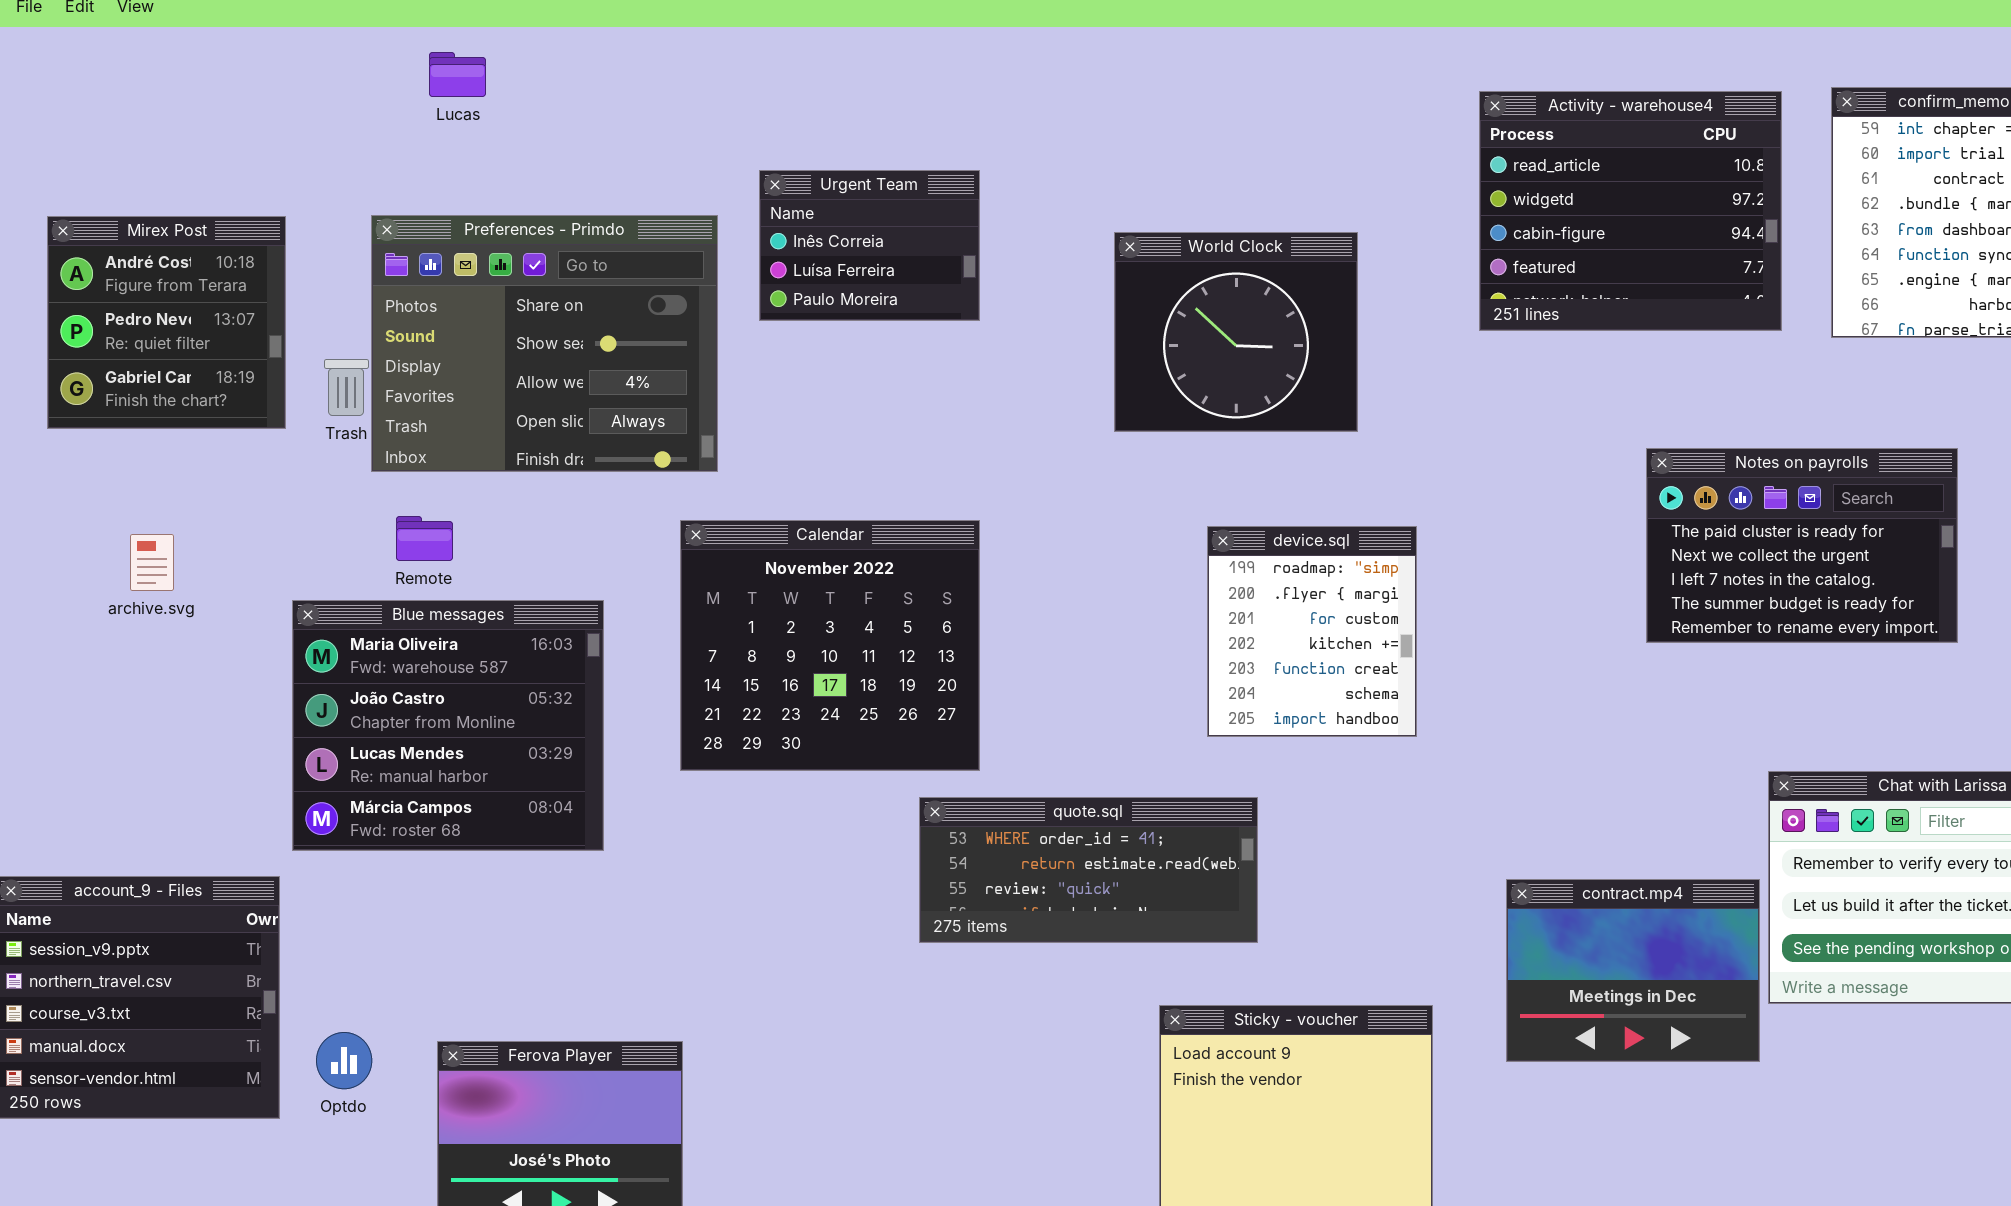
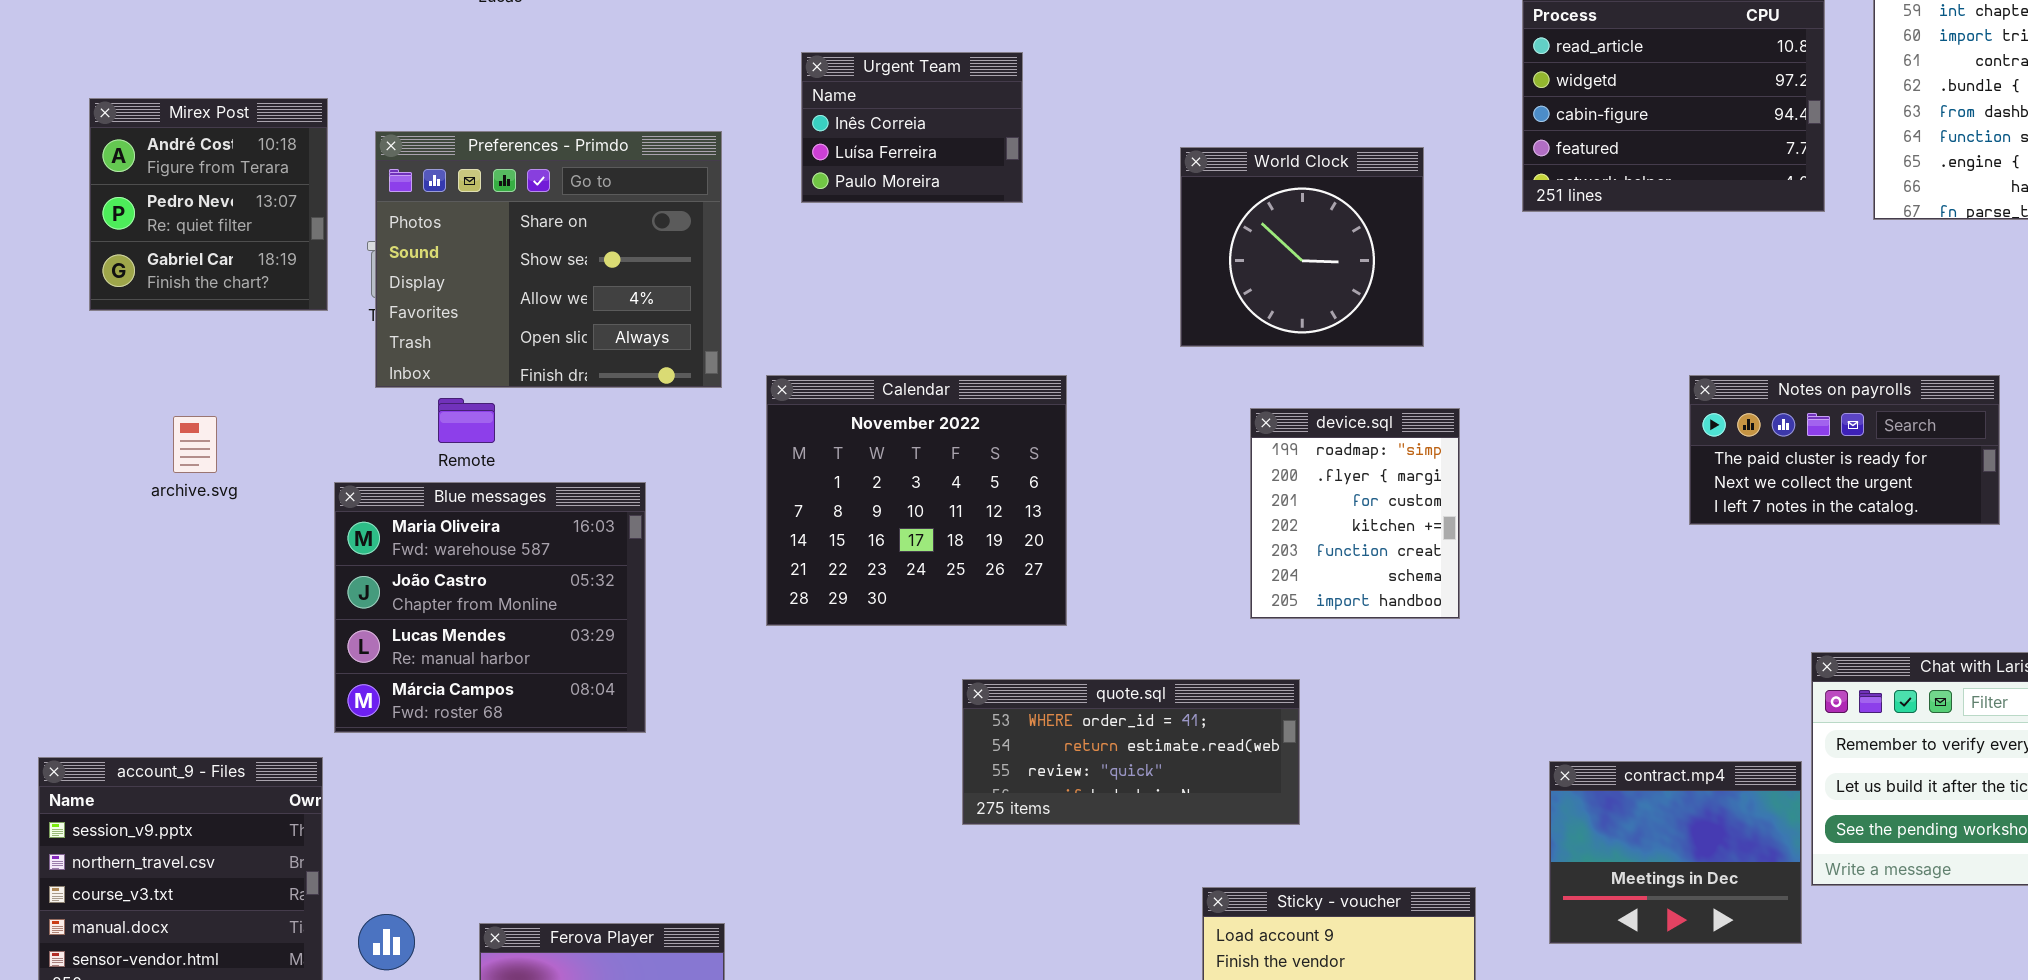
Preferences - Primdo: [371,215,718,472] -> [375,131,722,388], moved
World Clock: [1114,232,1358,432] -> [1180,147,1424,347], moved
Notes on payrolls: [1646,448,1958,643] -> [1689,375,2000,525], resized
Calendar: [680,520,980,771] -> [766,375,1067,626], moved

